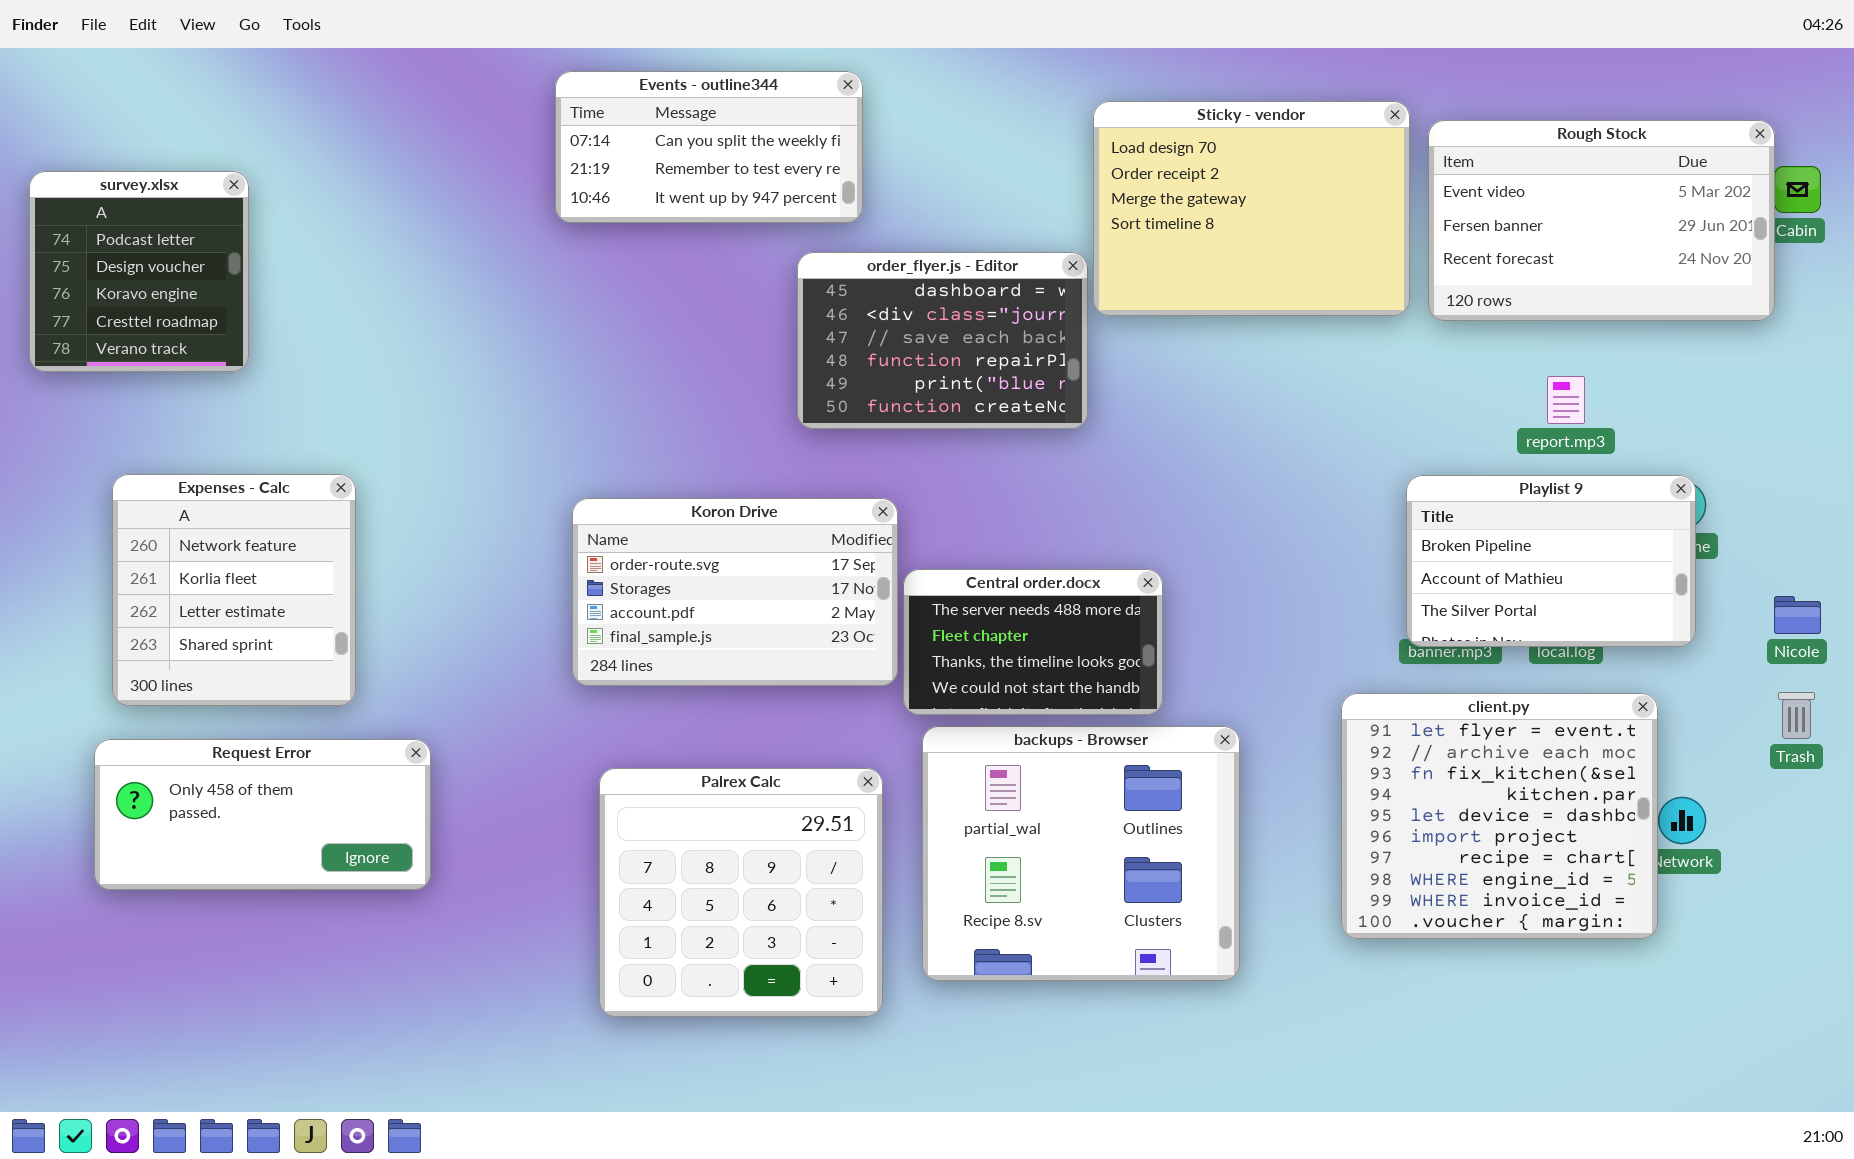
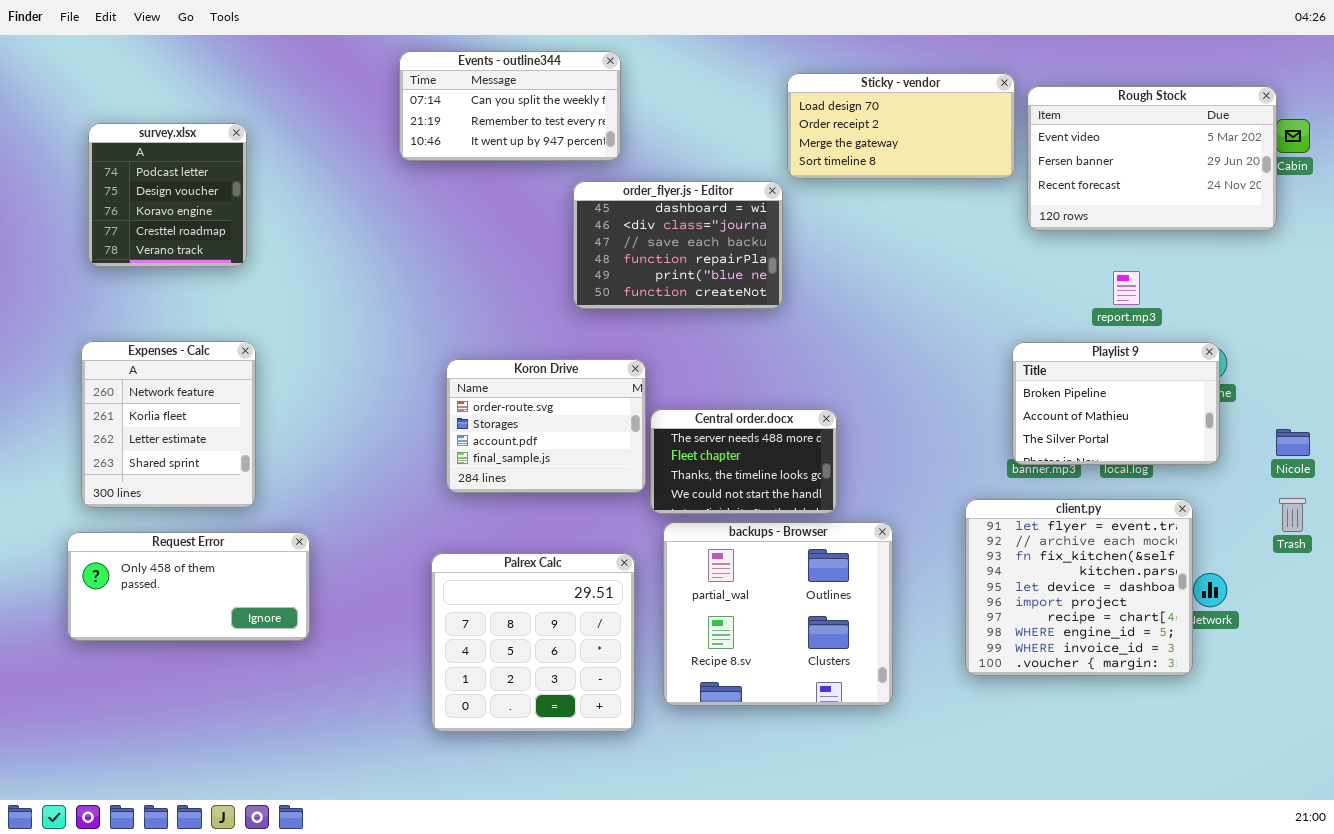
Sticky - vendor: [1093,101,1410,316] -> [787,73,1015,179], resized
survey.xlsx: [29,171,249,372] -> [88,123,247,267], moved
Koron Drive: [572,498,898,686] -> [446,359,646,493], resized

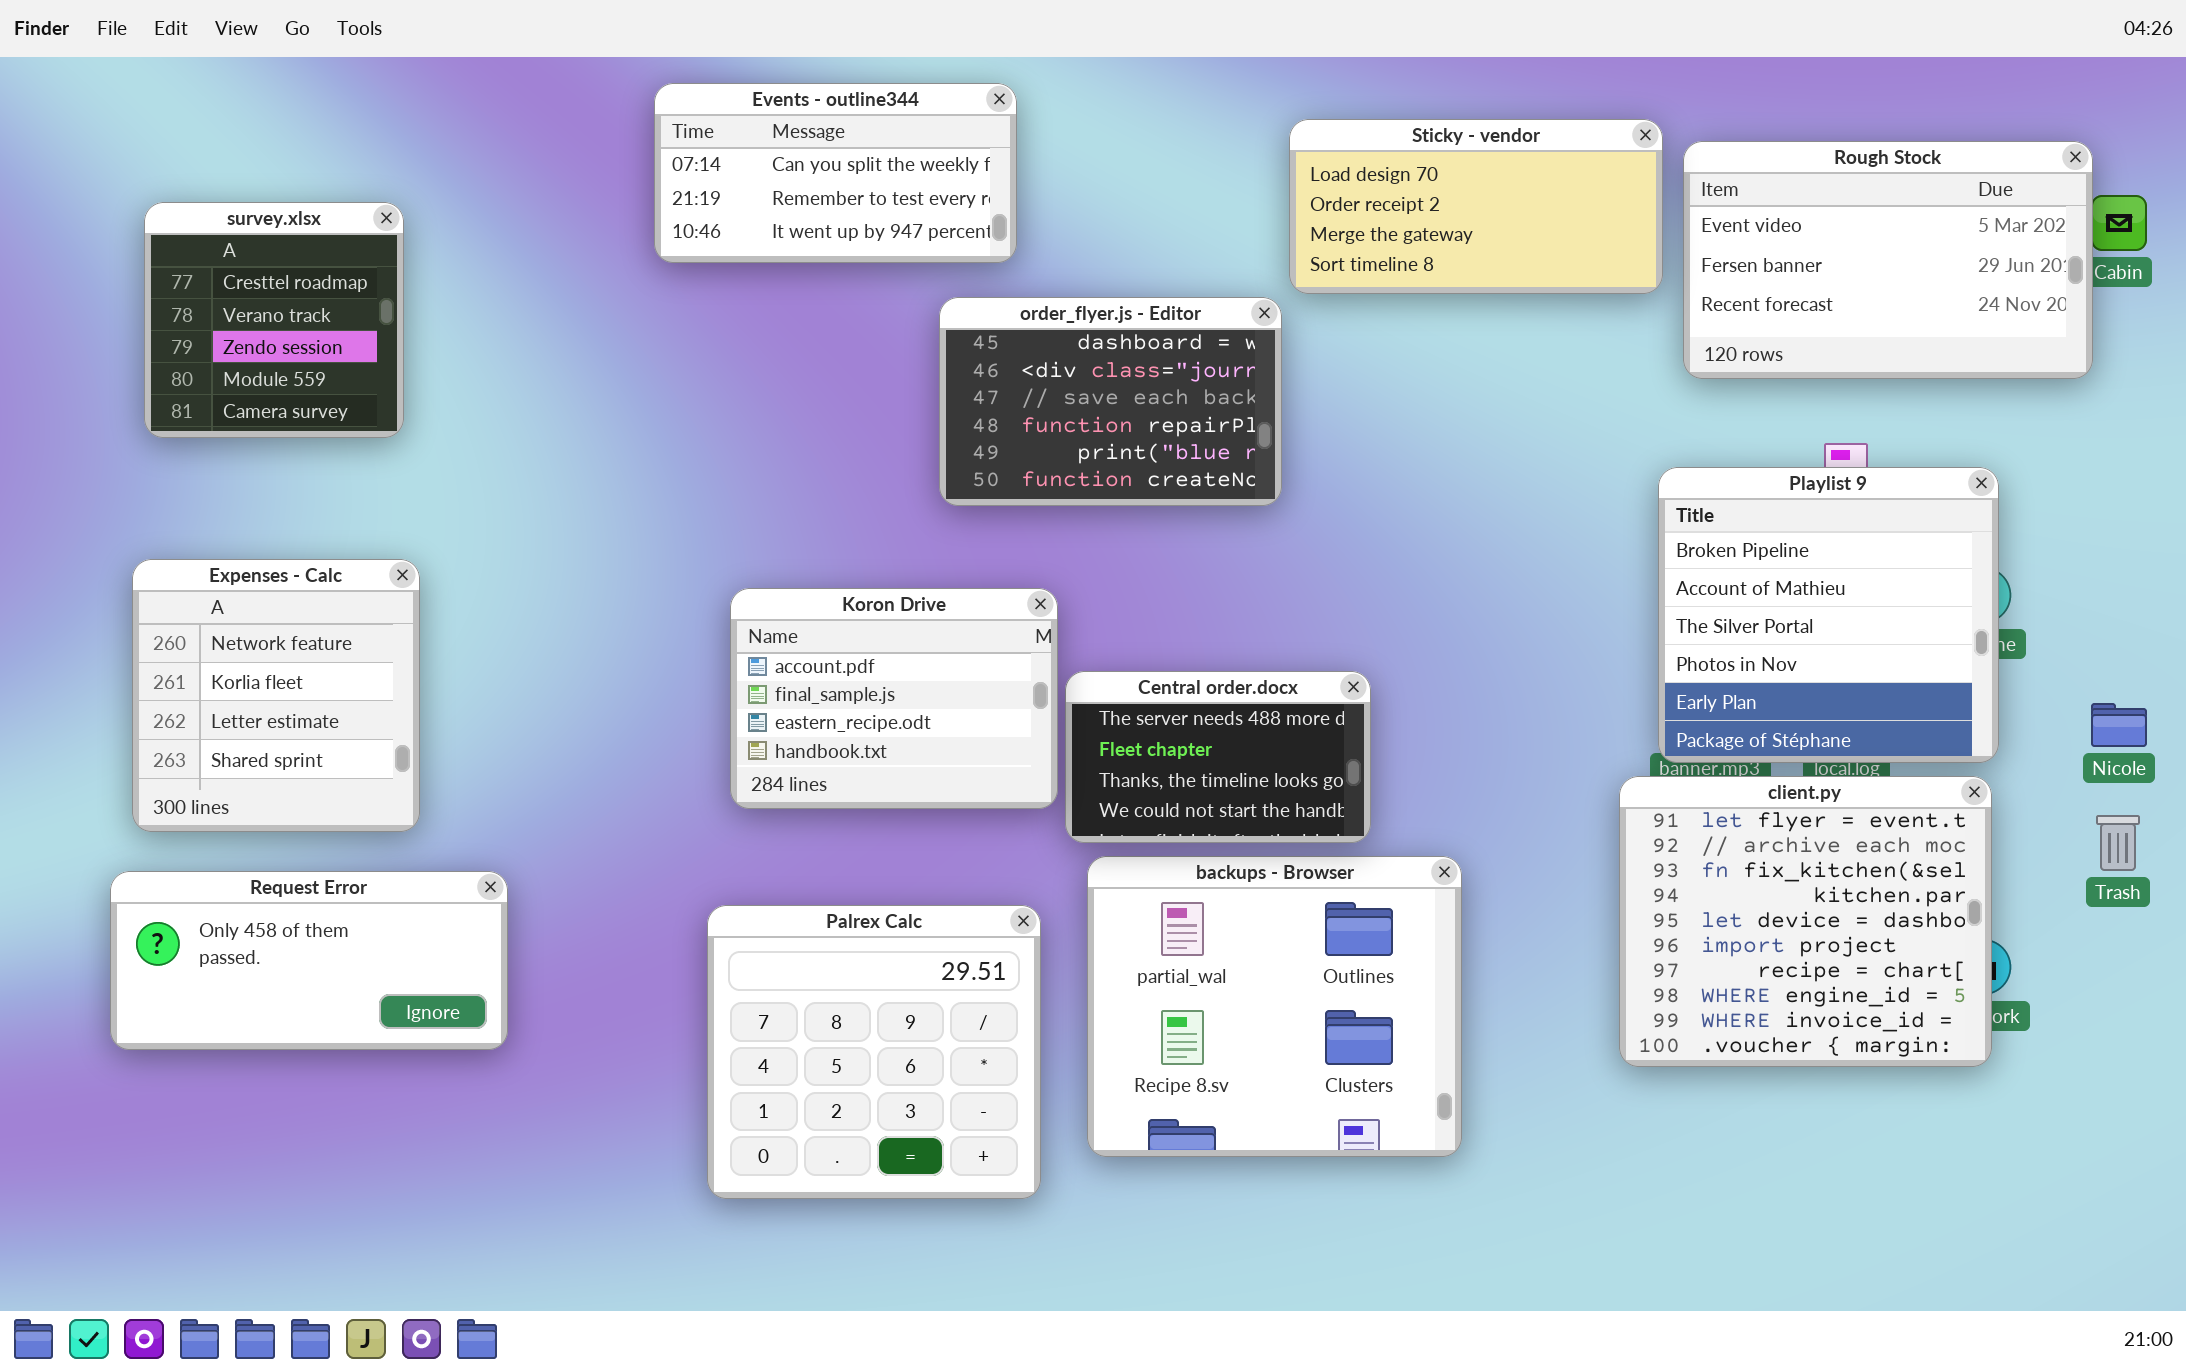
survey.xlsx: [88,123,247,267] -> [144,202,404,438], scrolled down 3 rows
Playlist 9: [1012,342,1220,465] -> [1658,467,1999,763], resized
Koron Drive: [446,359,646,493] -> [730,588,1058,809], scrolled down 2 rows
client.py: [965,499,1193,676] -> [1619,776,1992,1067], moved

